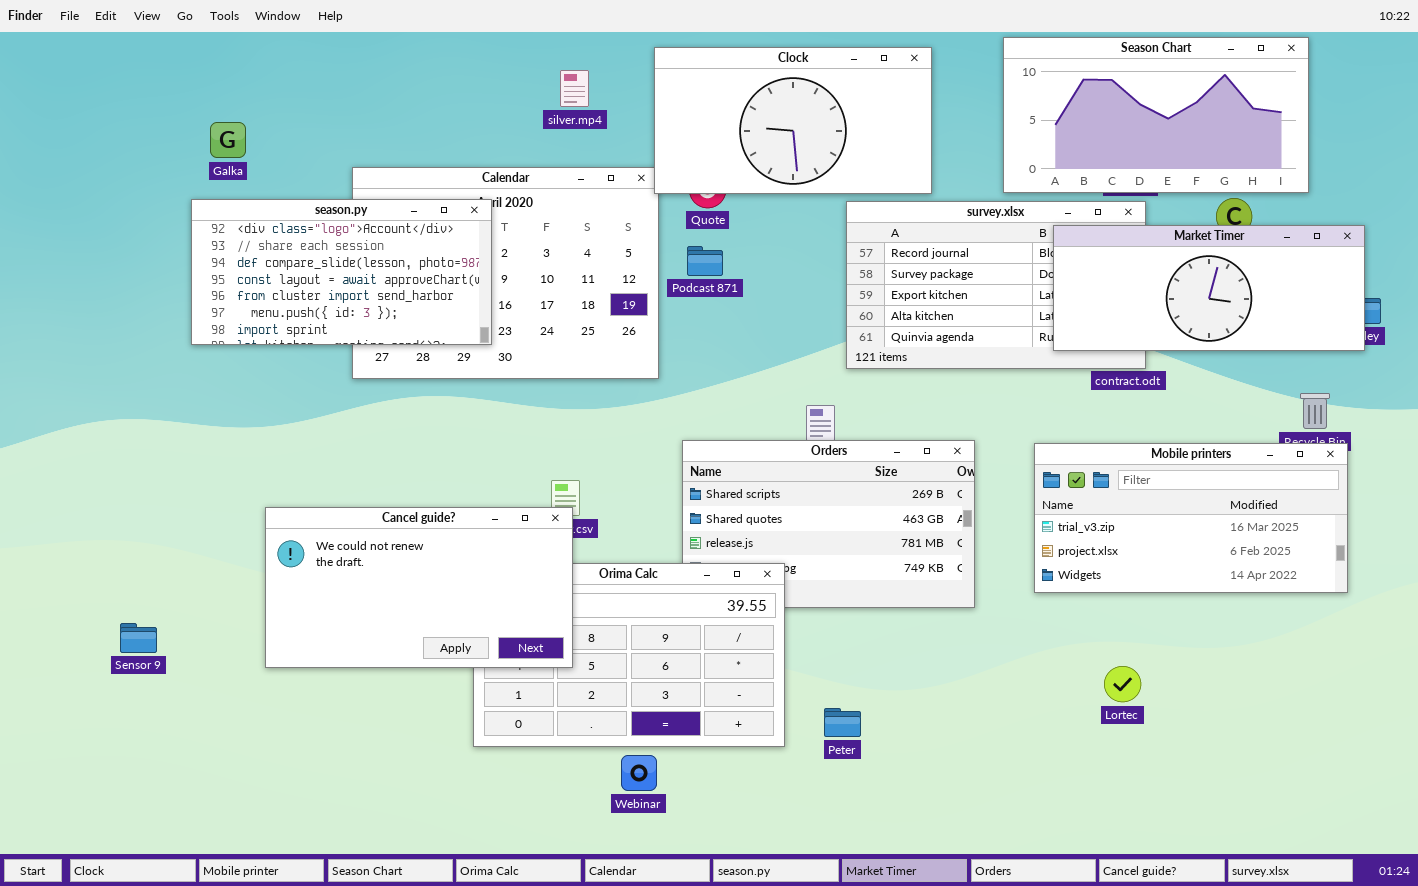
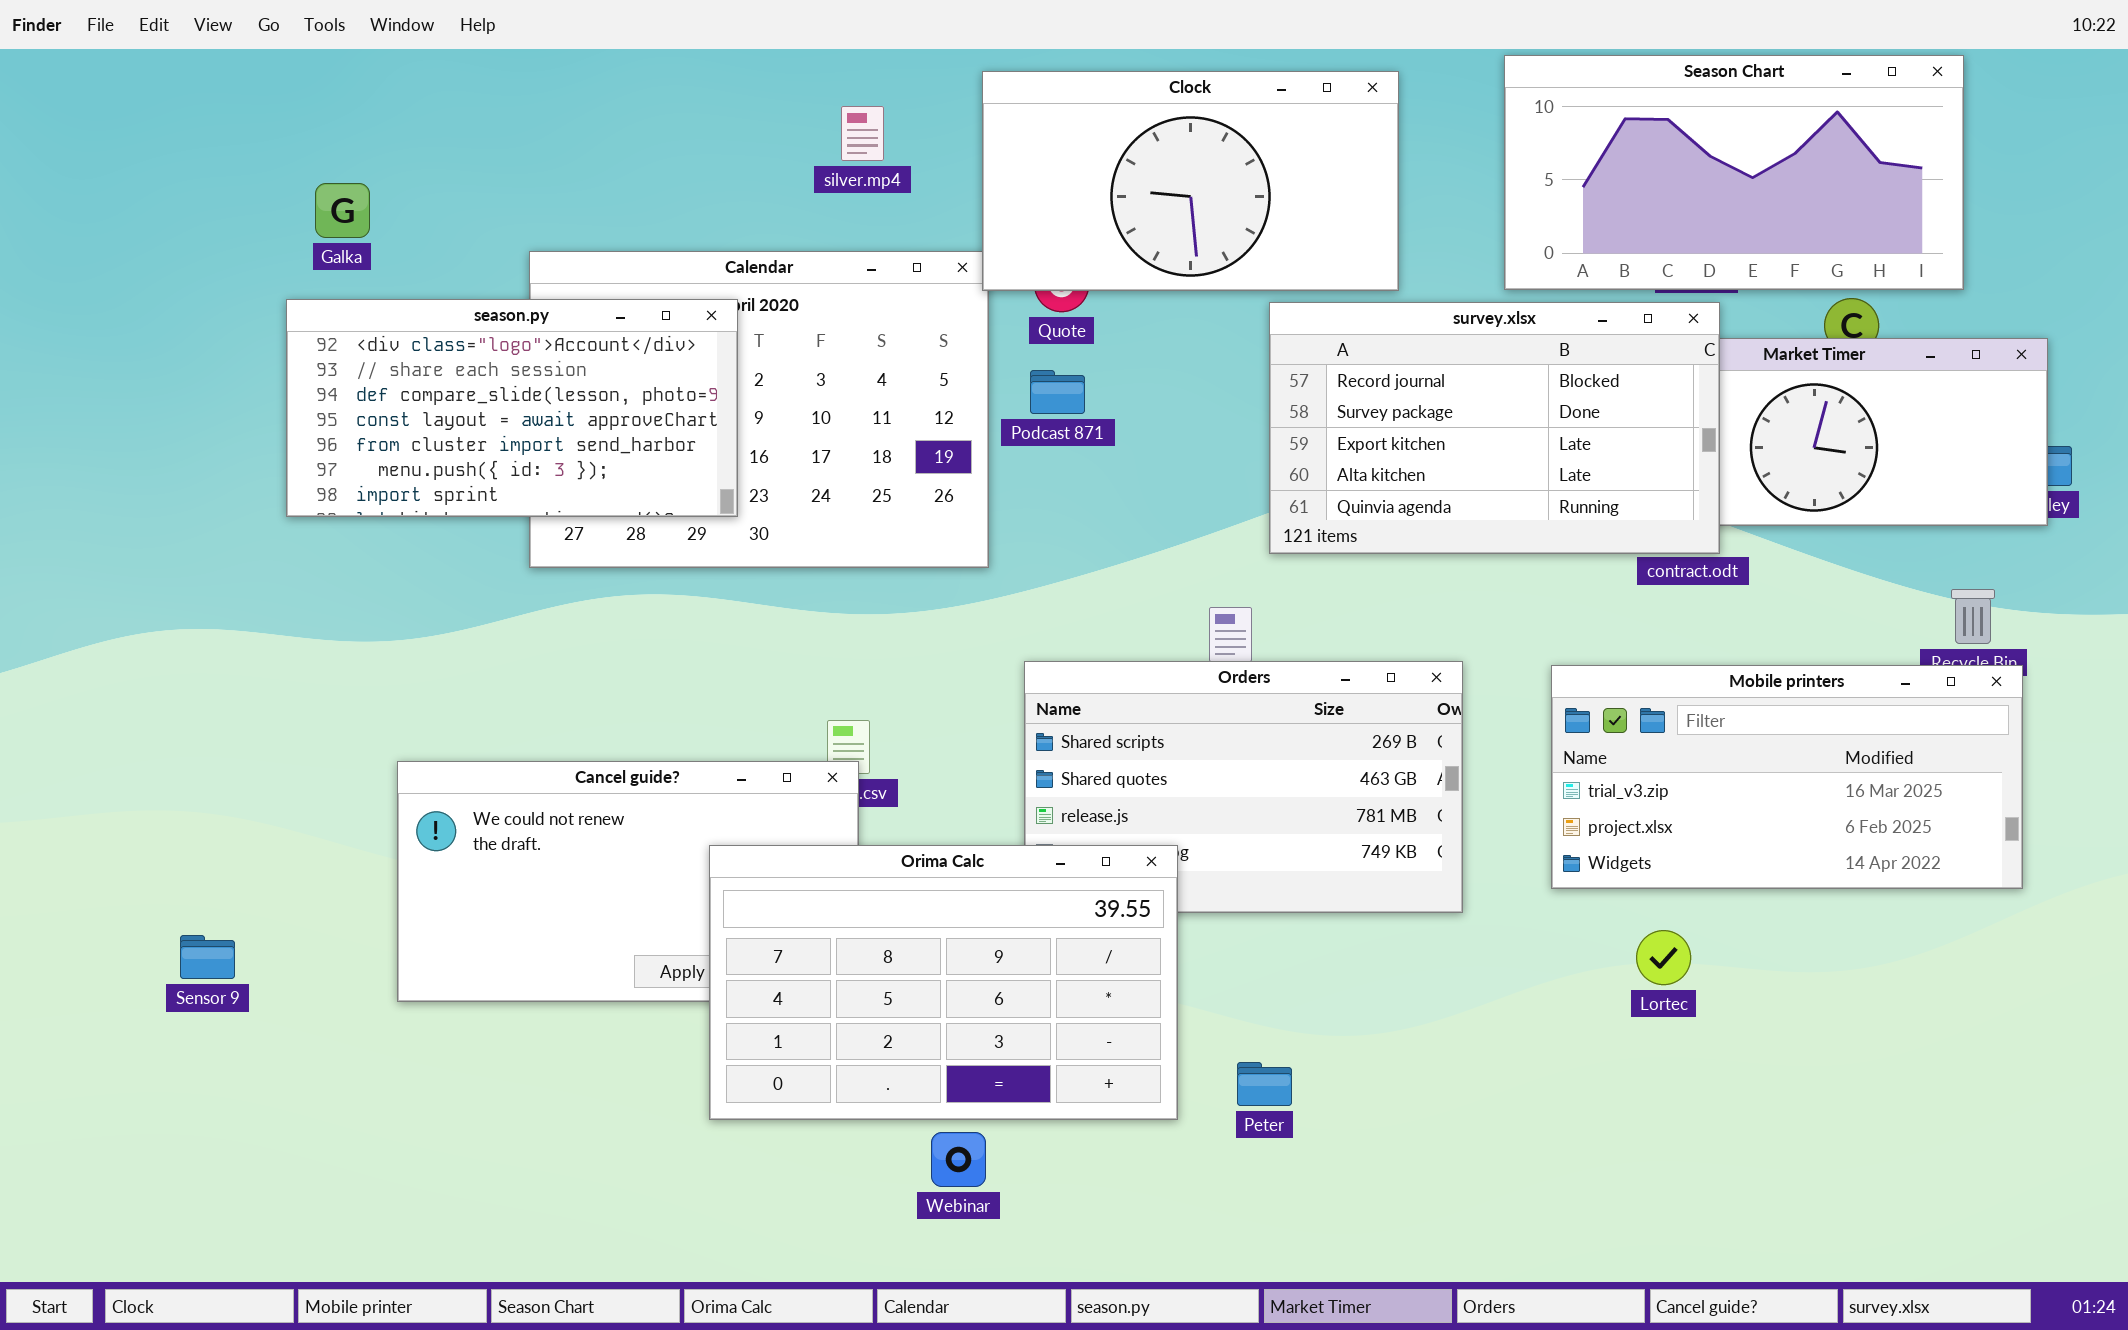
survey.xlsx: [846,201,1146,369] -> [1269,302,1720,554], raised
Orima Calc: [473,563,785,747] -> [709,845,1178,1120], raised
Lortec: [1104,666,1141,702] -> [1636,930,1691,985], moved

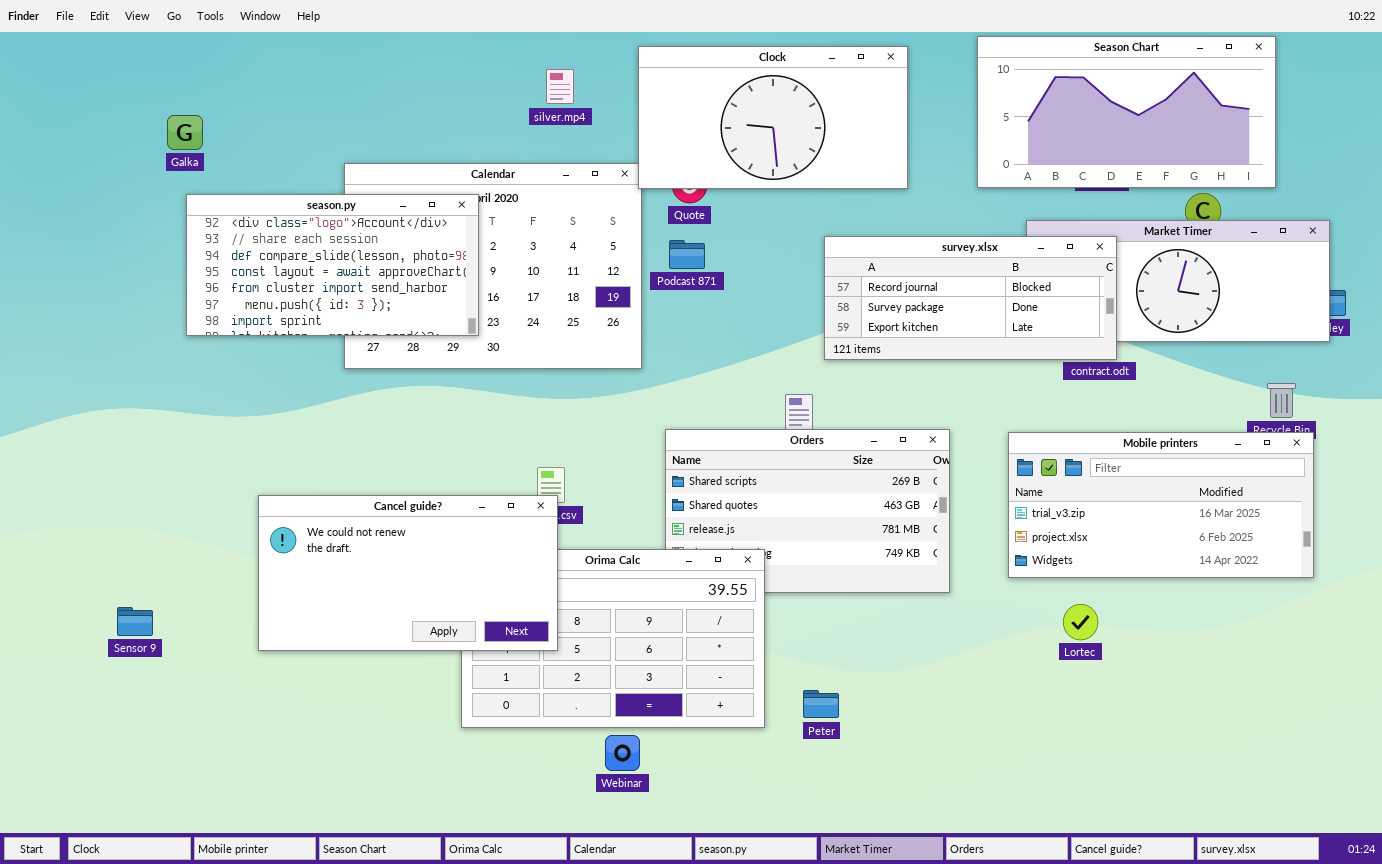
Galka: [315,183,370,238] -> [167,115,203,150], moved
survey.xlsx: [1269,302,1720,554] -> [824,236,1117,360], resized
Cancel guide?: [397,761,859,1002] -> [258,495,558,651], raised

